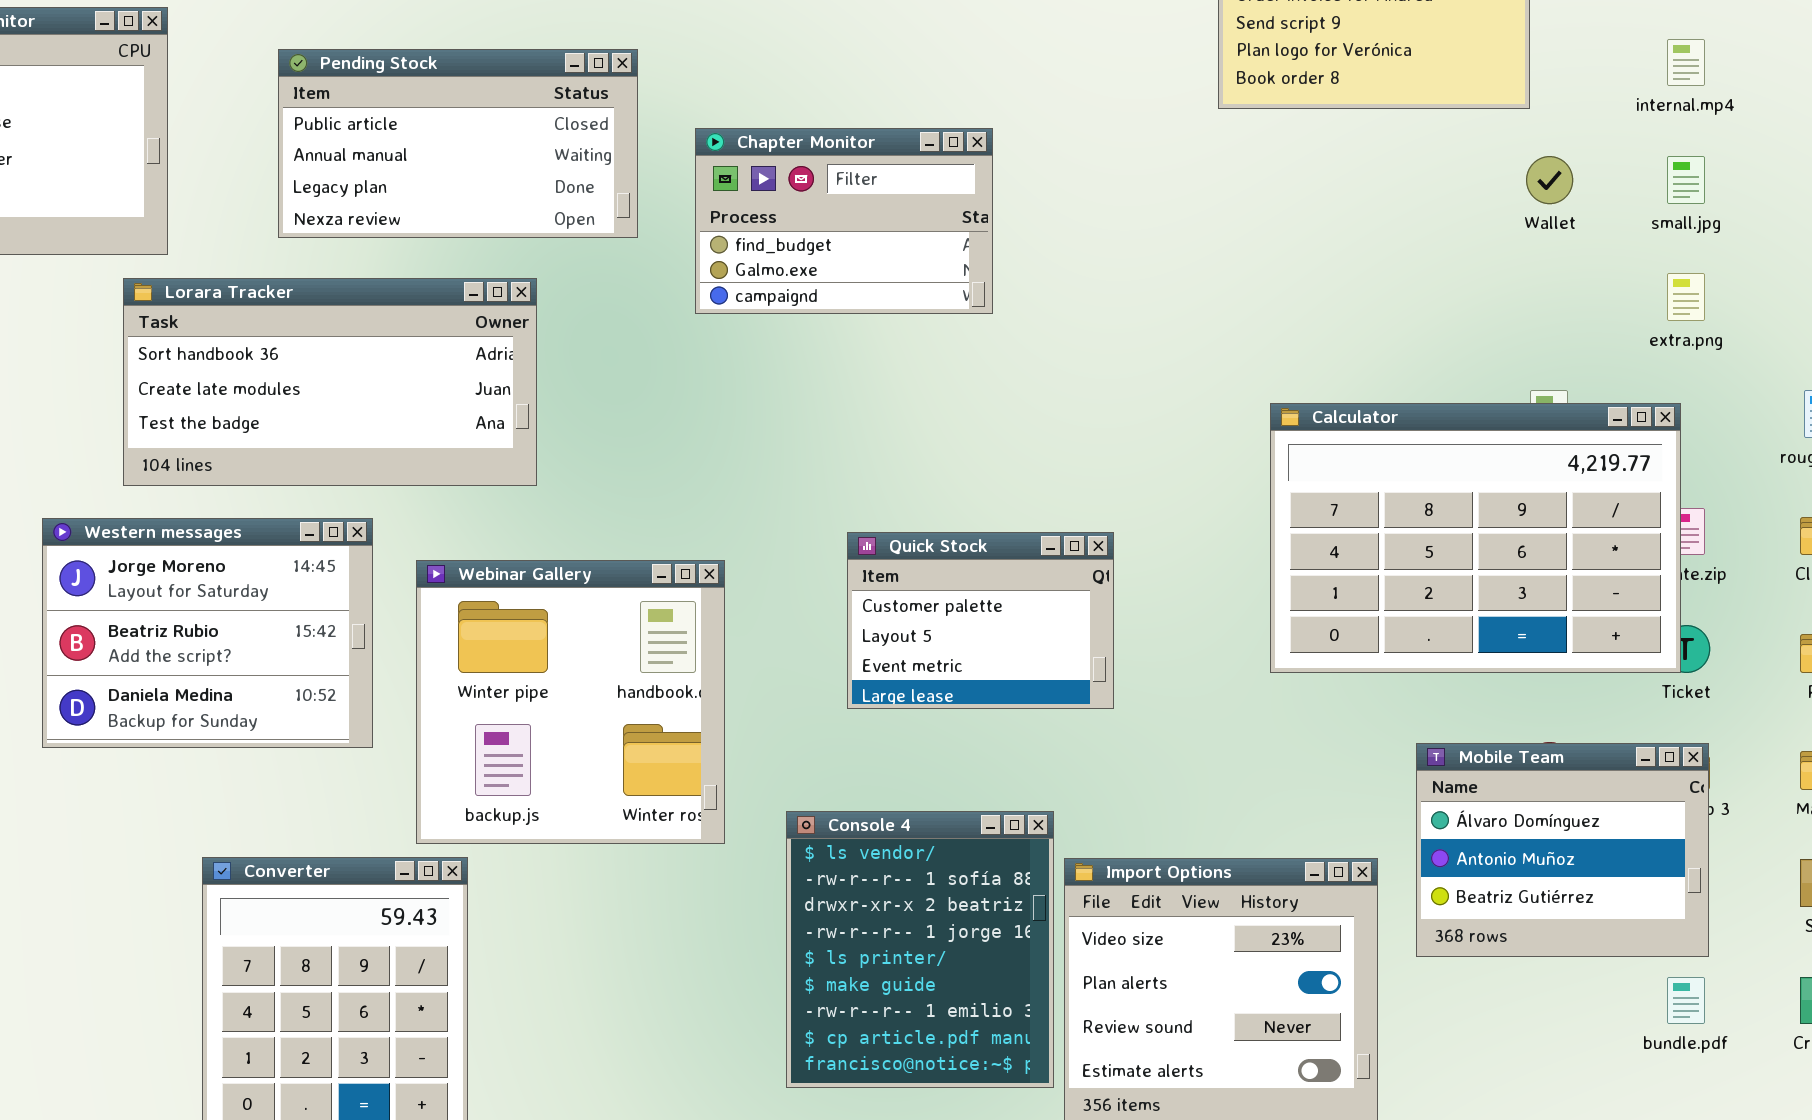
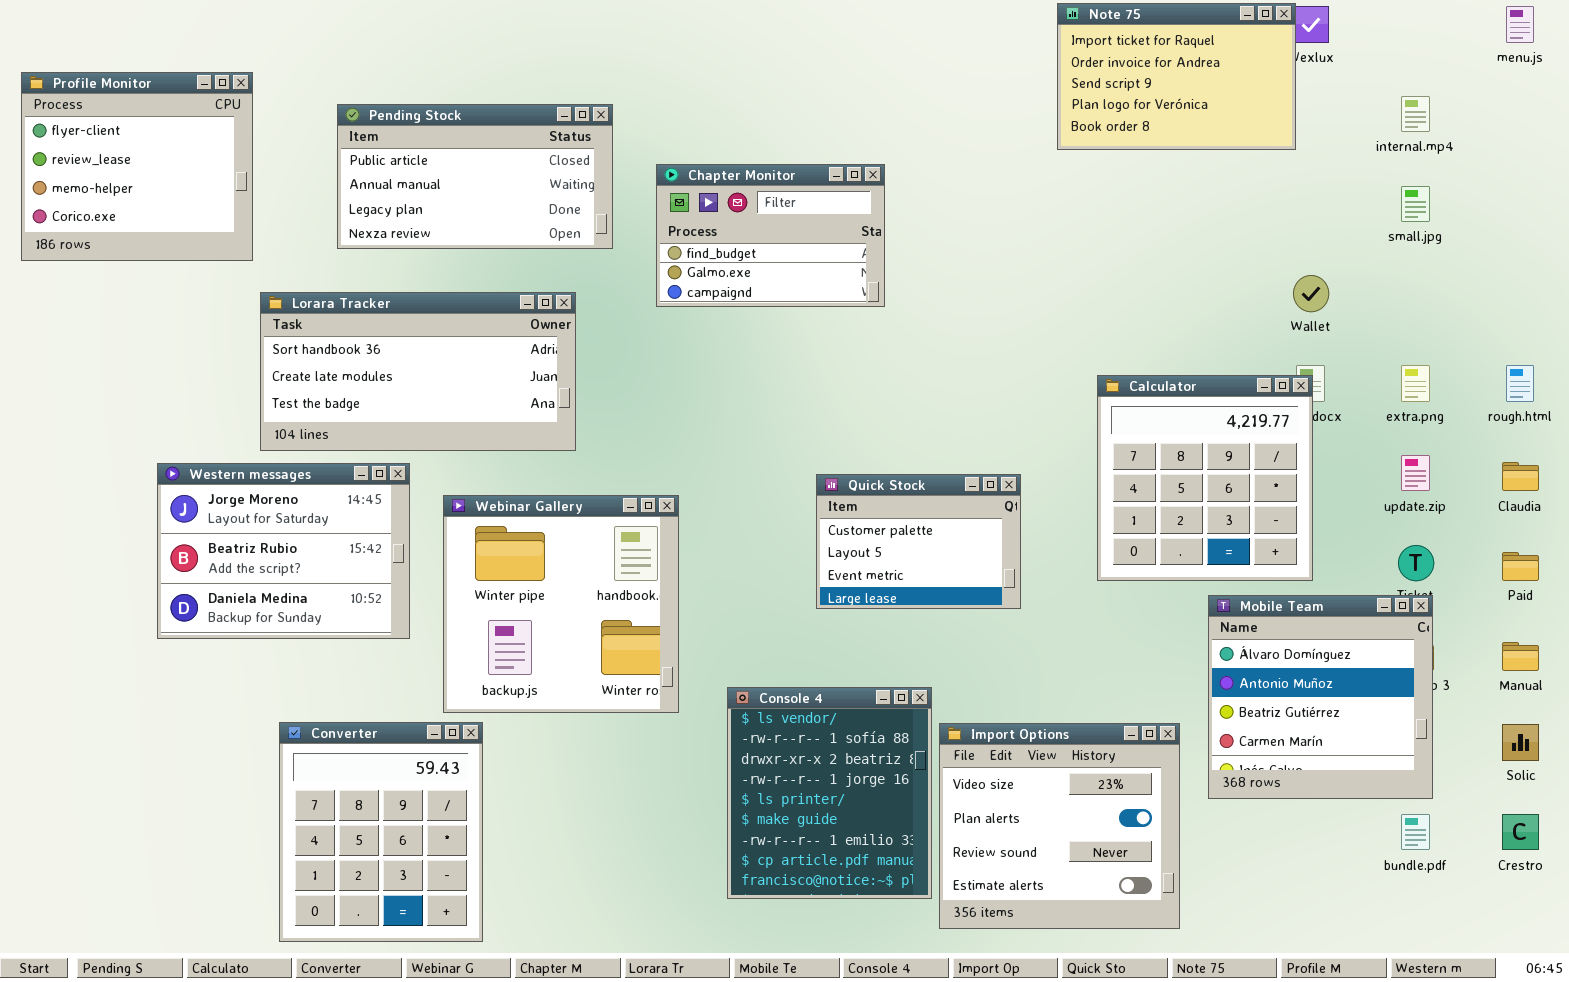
Wallet: [1526,156,1573,204] -> [1293,275,1329,312], moved
extra.png: [1667,273,1705,321] -> [1401,365,1430,402], moved
Lorara Tracker: [123,278,537,486] -> [260,292,576,451], moved
Calculator: [1270,403,1681,673] -> [1097,375,1313,581], resized
Quick Stock: [847,532,1114,709] -> [816,474,1021,609], moved
Mobile Team: [1416,743,1709,957] -> [1208,595,1433,799], resized

